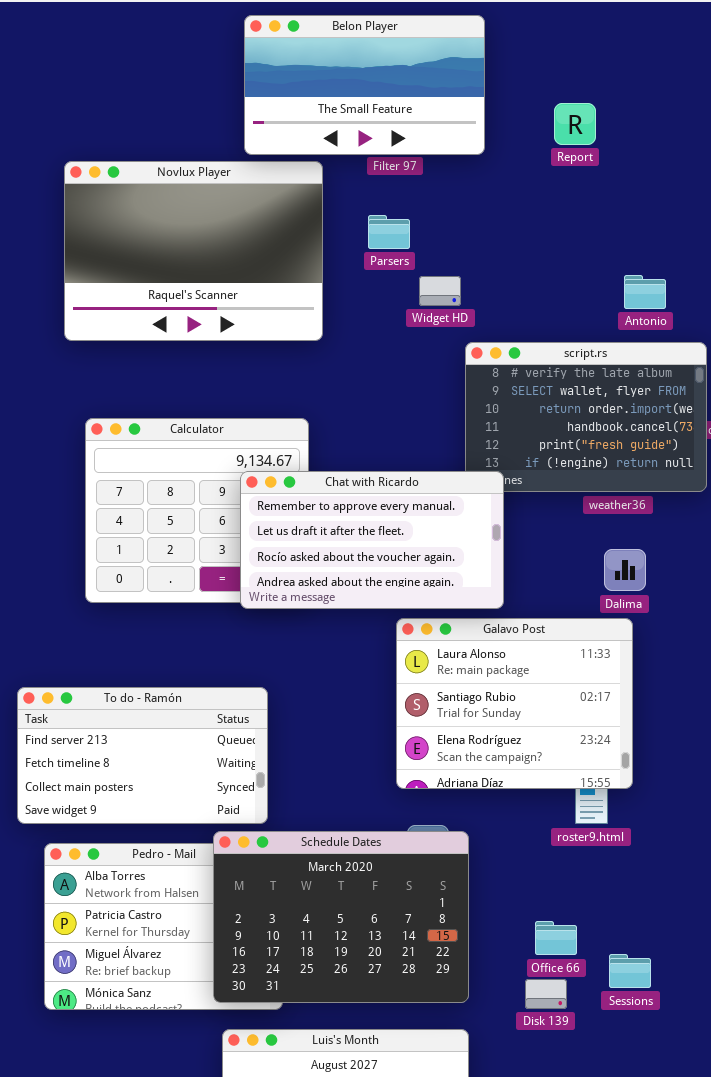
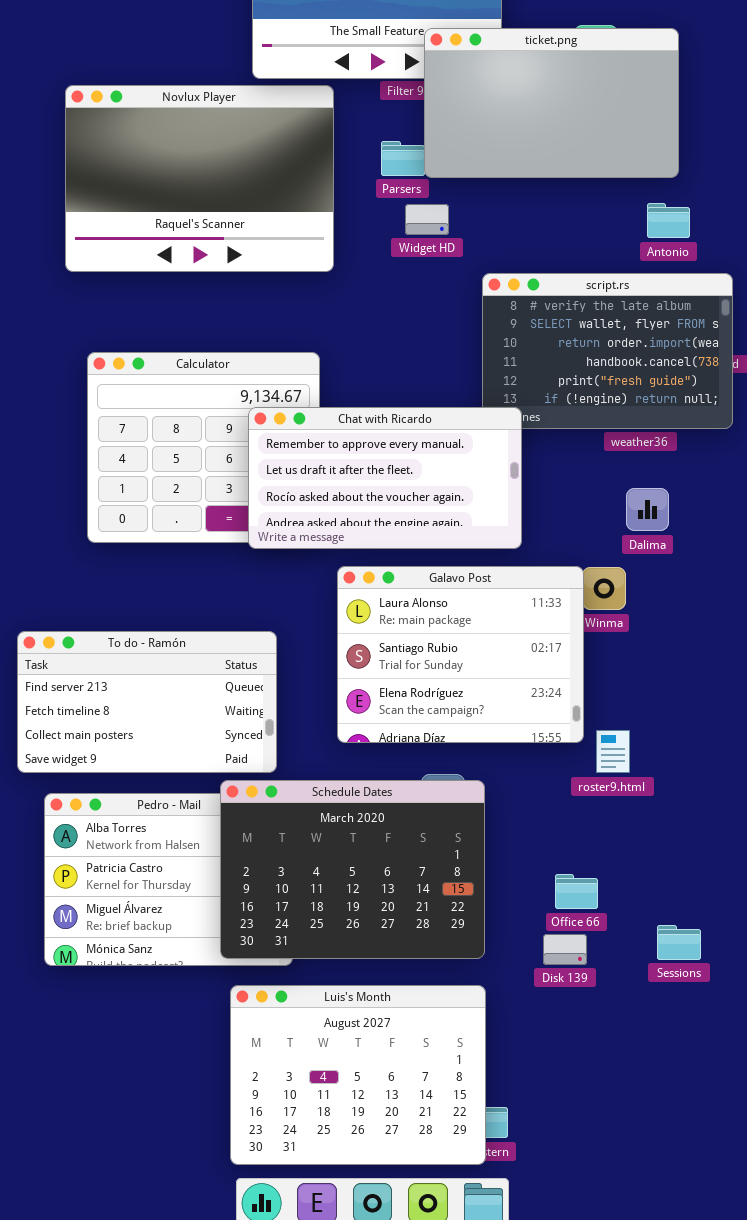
ticket.png: none -> [424,28,679,178], opened
Widget HD: [419,276,461,306] -> [405,204,449,235], moved
Galavo Post: [396,618,633,789] -> [337,566,584,743], moved
Sessions: [609,954,651,988] -> [657,925,701,960], moved

